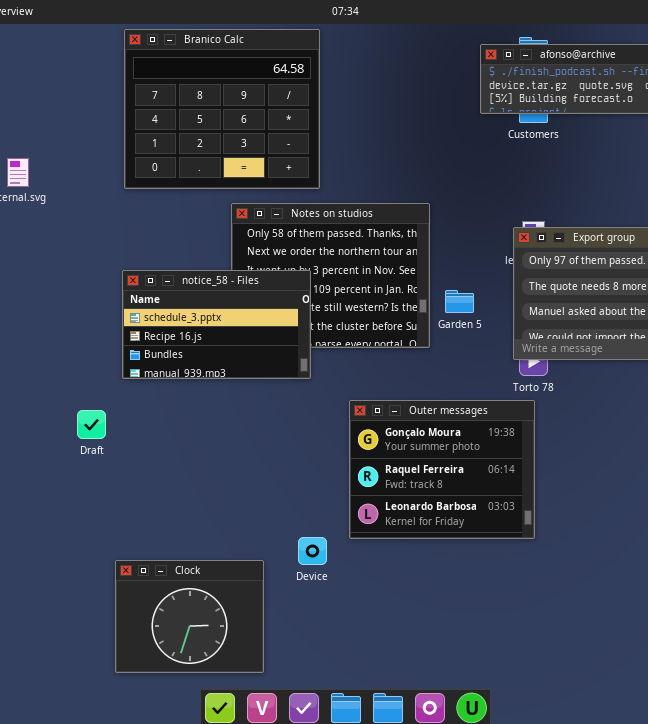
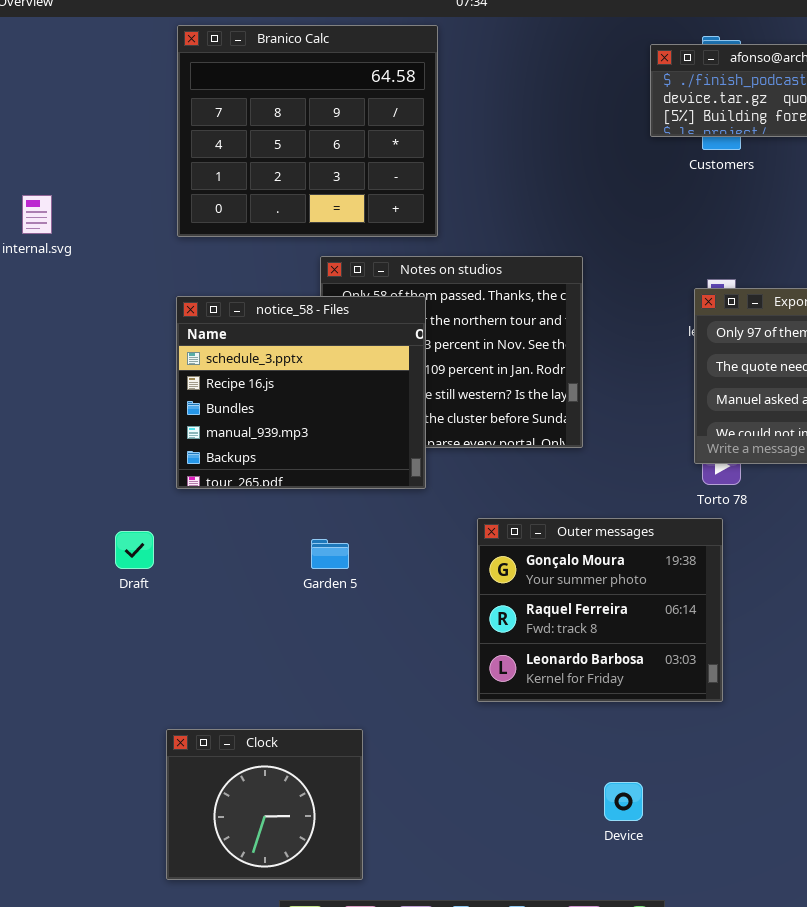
notice_58 - Files: [122,270,311,379] -> [176,296,426,489], resized
Garden 5: [445,290,474,313] -> [311,539,349,569], moved
Device: [298,537,327,565] -> [604,782,643,821], moved

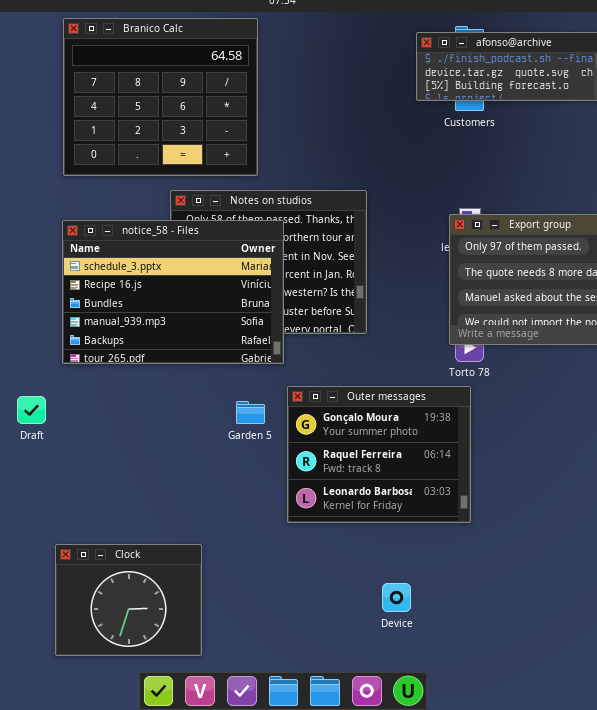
notice_58 - Files: [176,296,426,489] -> [62,220,284,364], resized
Garden 5: [311,539,349,569] -> [236,401,265,424], moved

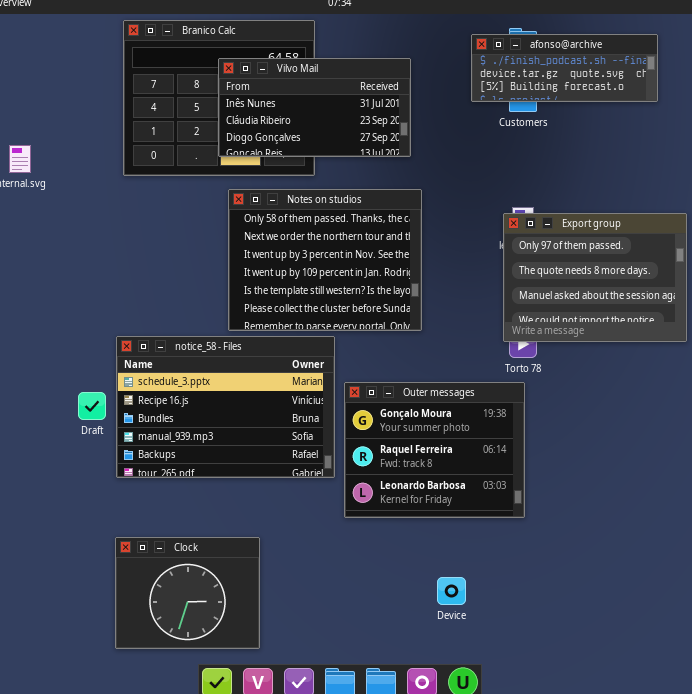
Vilvo Mail: none -> [218,58,411,157], opened
notice_58 - Files: [62,220,284,364] -> [116,336,335,478], moved

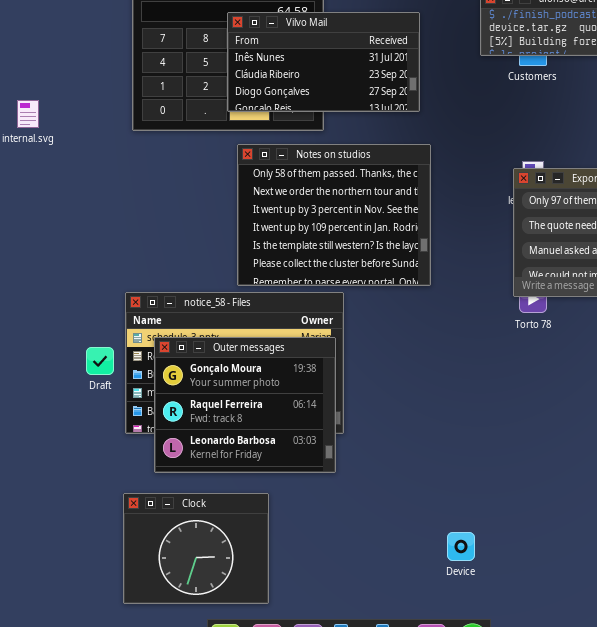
Outer messages: [344,382,525,518] -> [154,337,336,473], moved

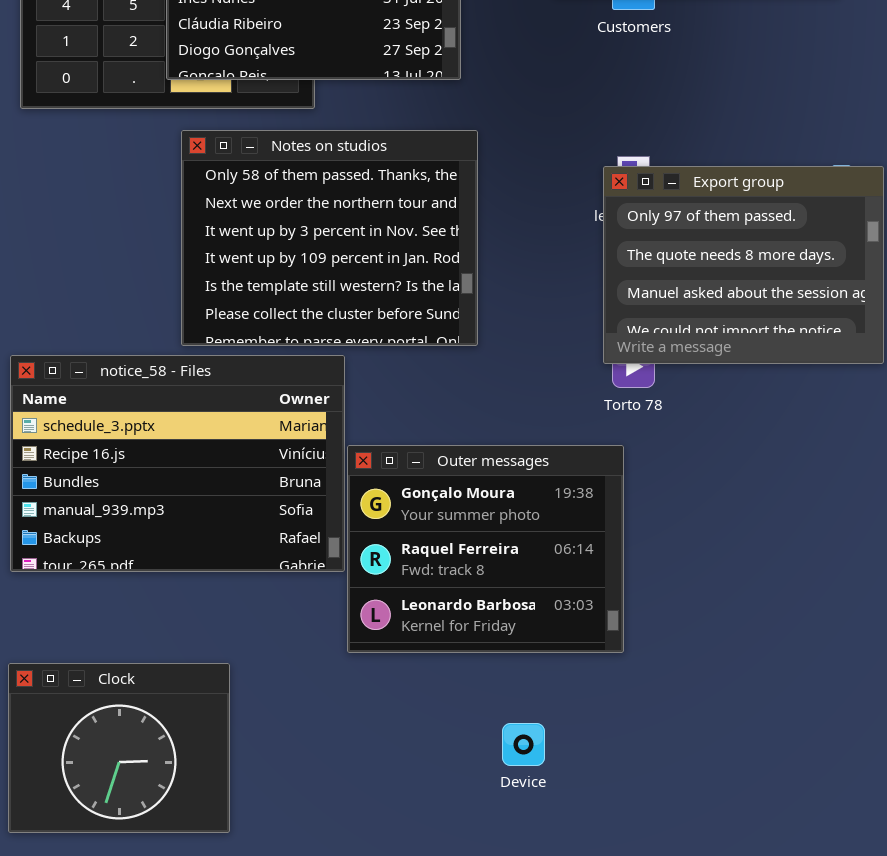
Outer messages: [154,337,336,473] -> [347,445,624,653], moved

